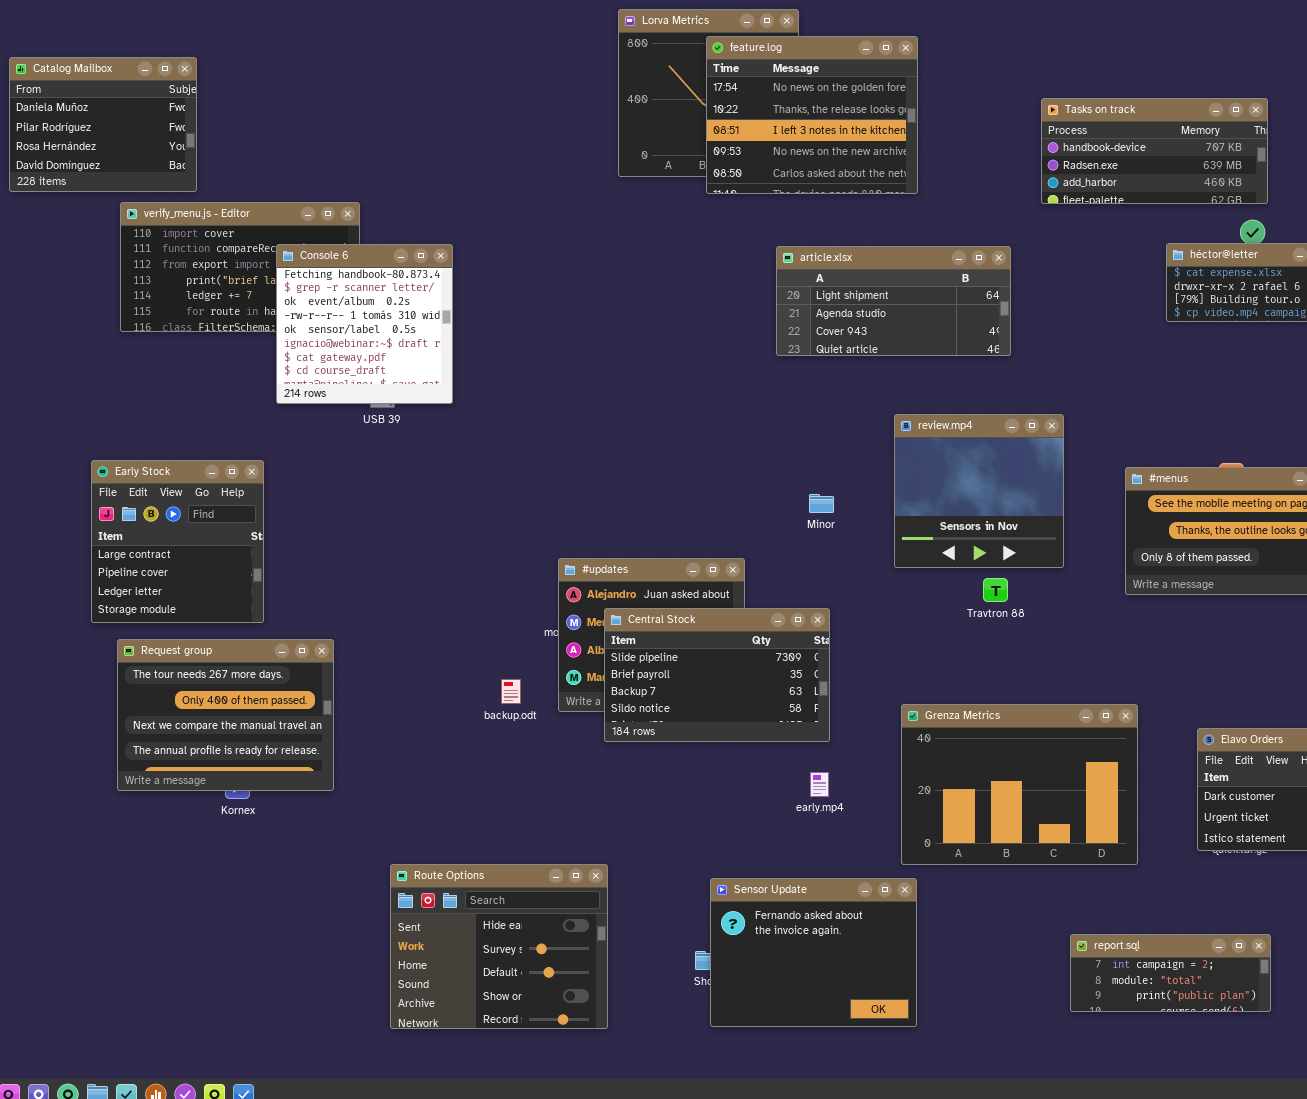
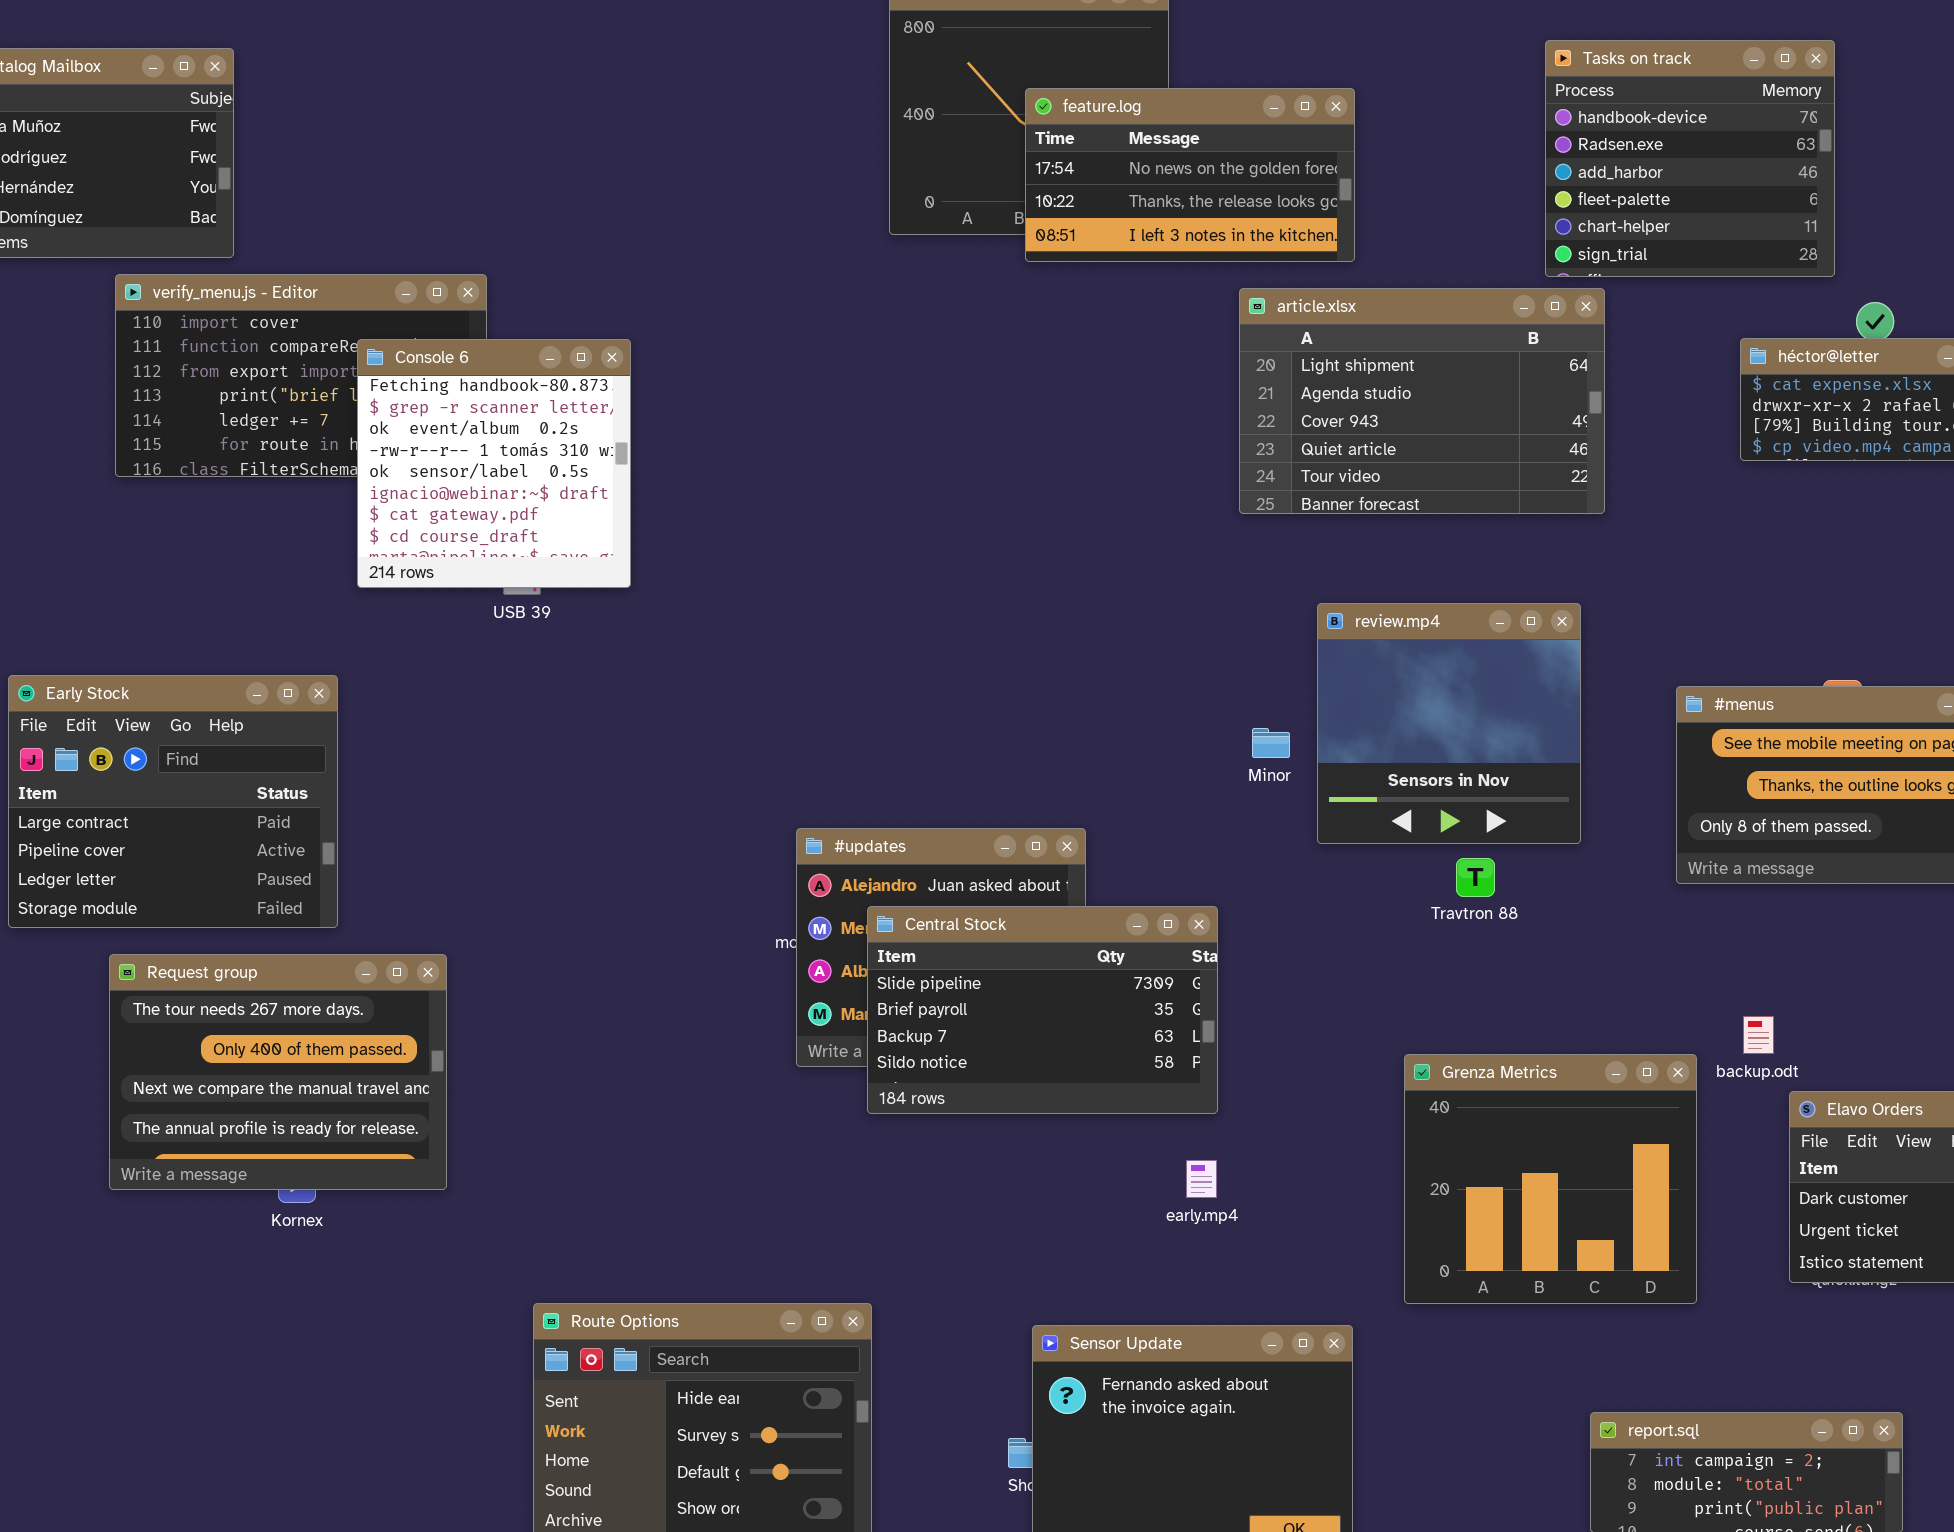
feature.log: [706,36,918,194] -> [1025,88,1355,262], resized
Tasks on track: [1041,98,1268,204] -> [1545,40,1835,277], resized
article.xlsx: [776,246,1011,356] -> [1239,288,1605,514], moved, resized
Early Stock: [91,460,264,623] -> [8,675,338,928], resized
Minor: [809,494,834,513] -> [1252,728,1290,758], moved
backup.odt: [501,679,521,704] -> [1743,1016,1774,1054], moved
Grenza Metrics: [901,704,1138,865] -> [1404,1054,1697,1304], resized

